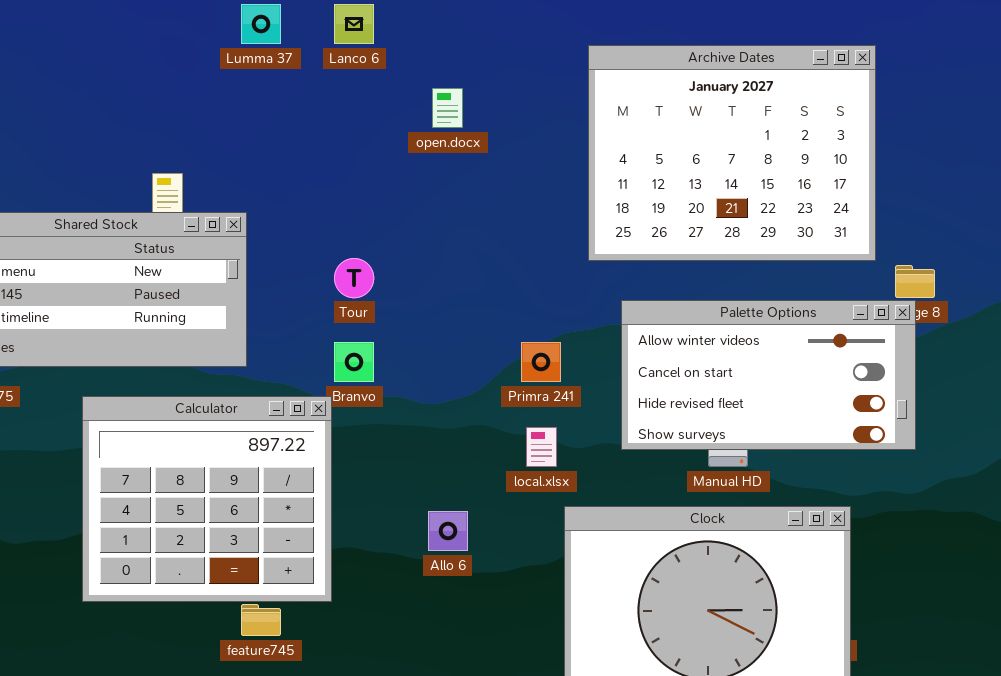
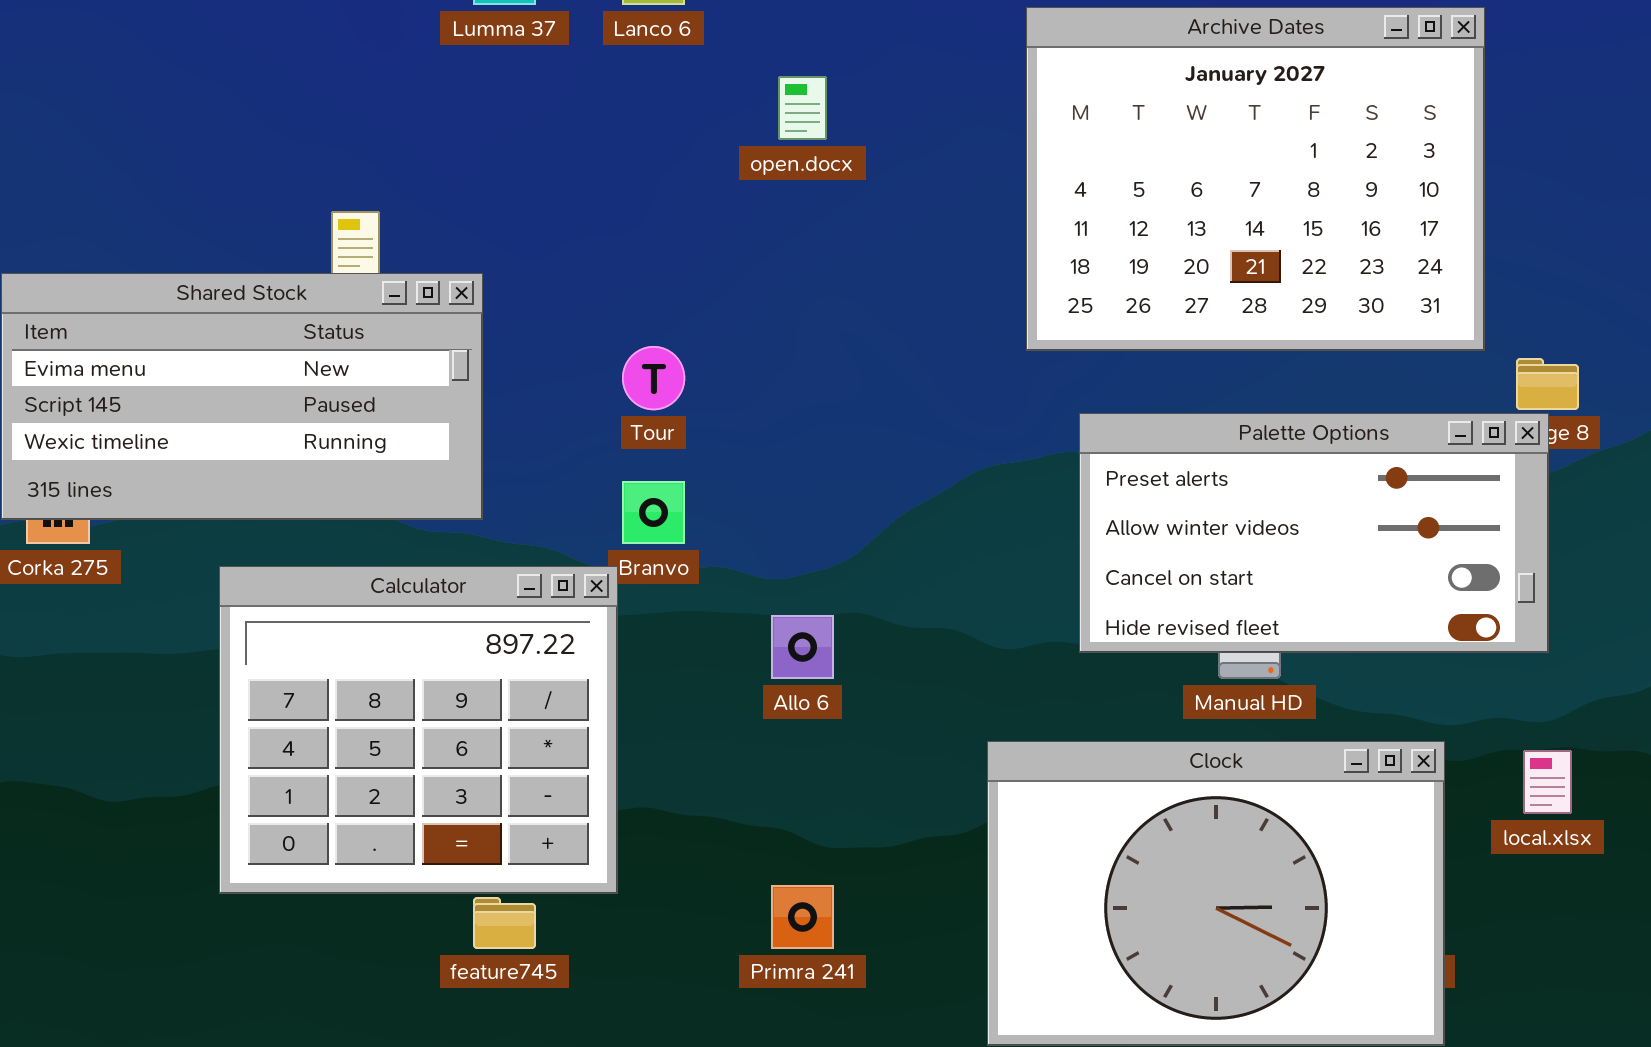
Palette Options: [621,300,916,450] -> [1079,413,1549,653], scrolled up 1 row
Primra 241: [521,342,561,382] -> [771,885,834,949], moved
local.xlsx: [526,427,557,467] -> [1523,750,1572,814], moved
Allo 6: [428,511,468,551] -> [771,615,834,679], moved

